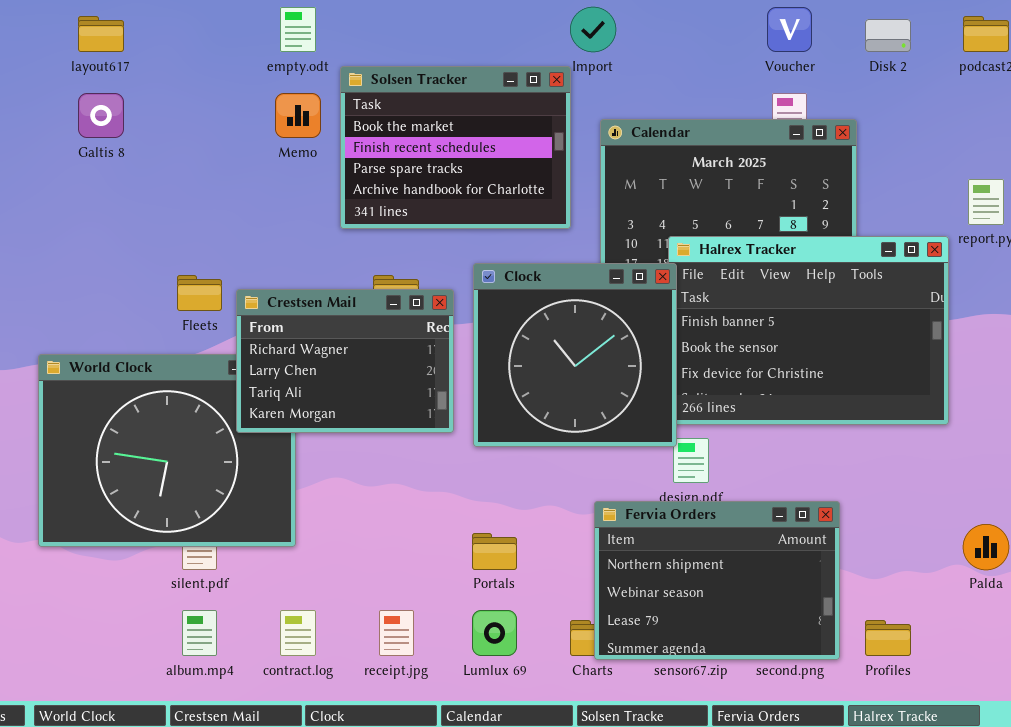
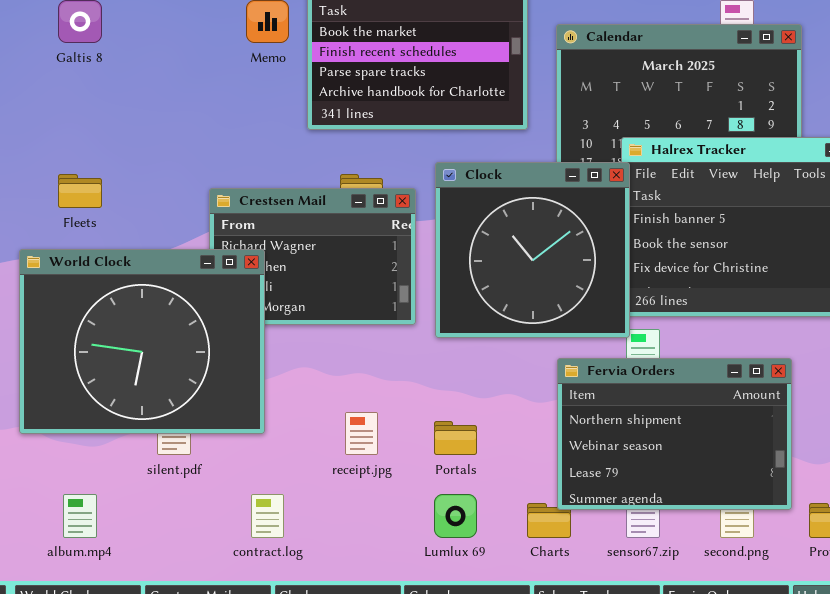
Fleets: [177,275,222,311] -> [58,174,102,208], moved
World Clock: [38,354,296,547] -> [19,249,265,434], raised
Fervia Orders: [594,501,840,660] -> [557,358,792,510], moved
album.mp4: [182,610,217,656] -> [63,494,97,538], moved
receipt.jpg: [379,610,414,656] -> [345,412,378,455], moved

